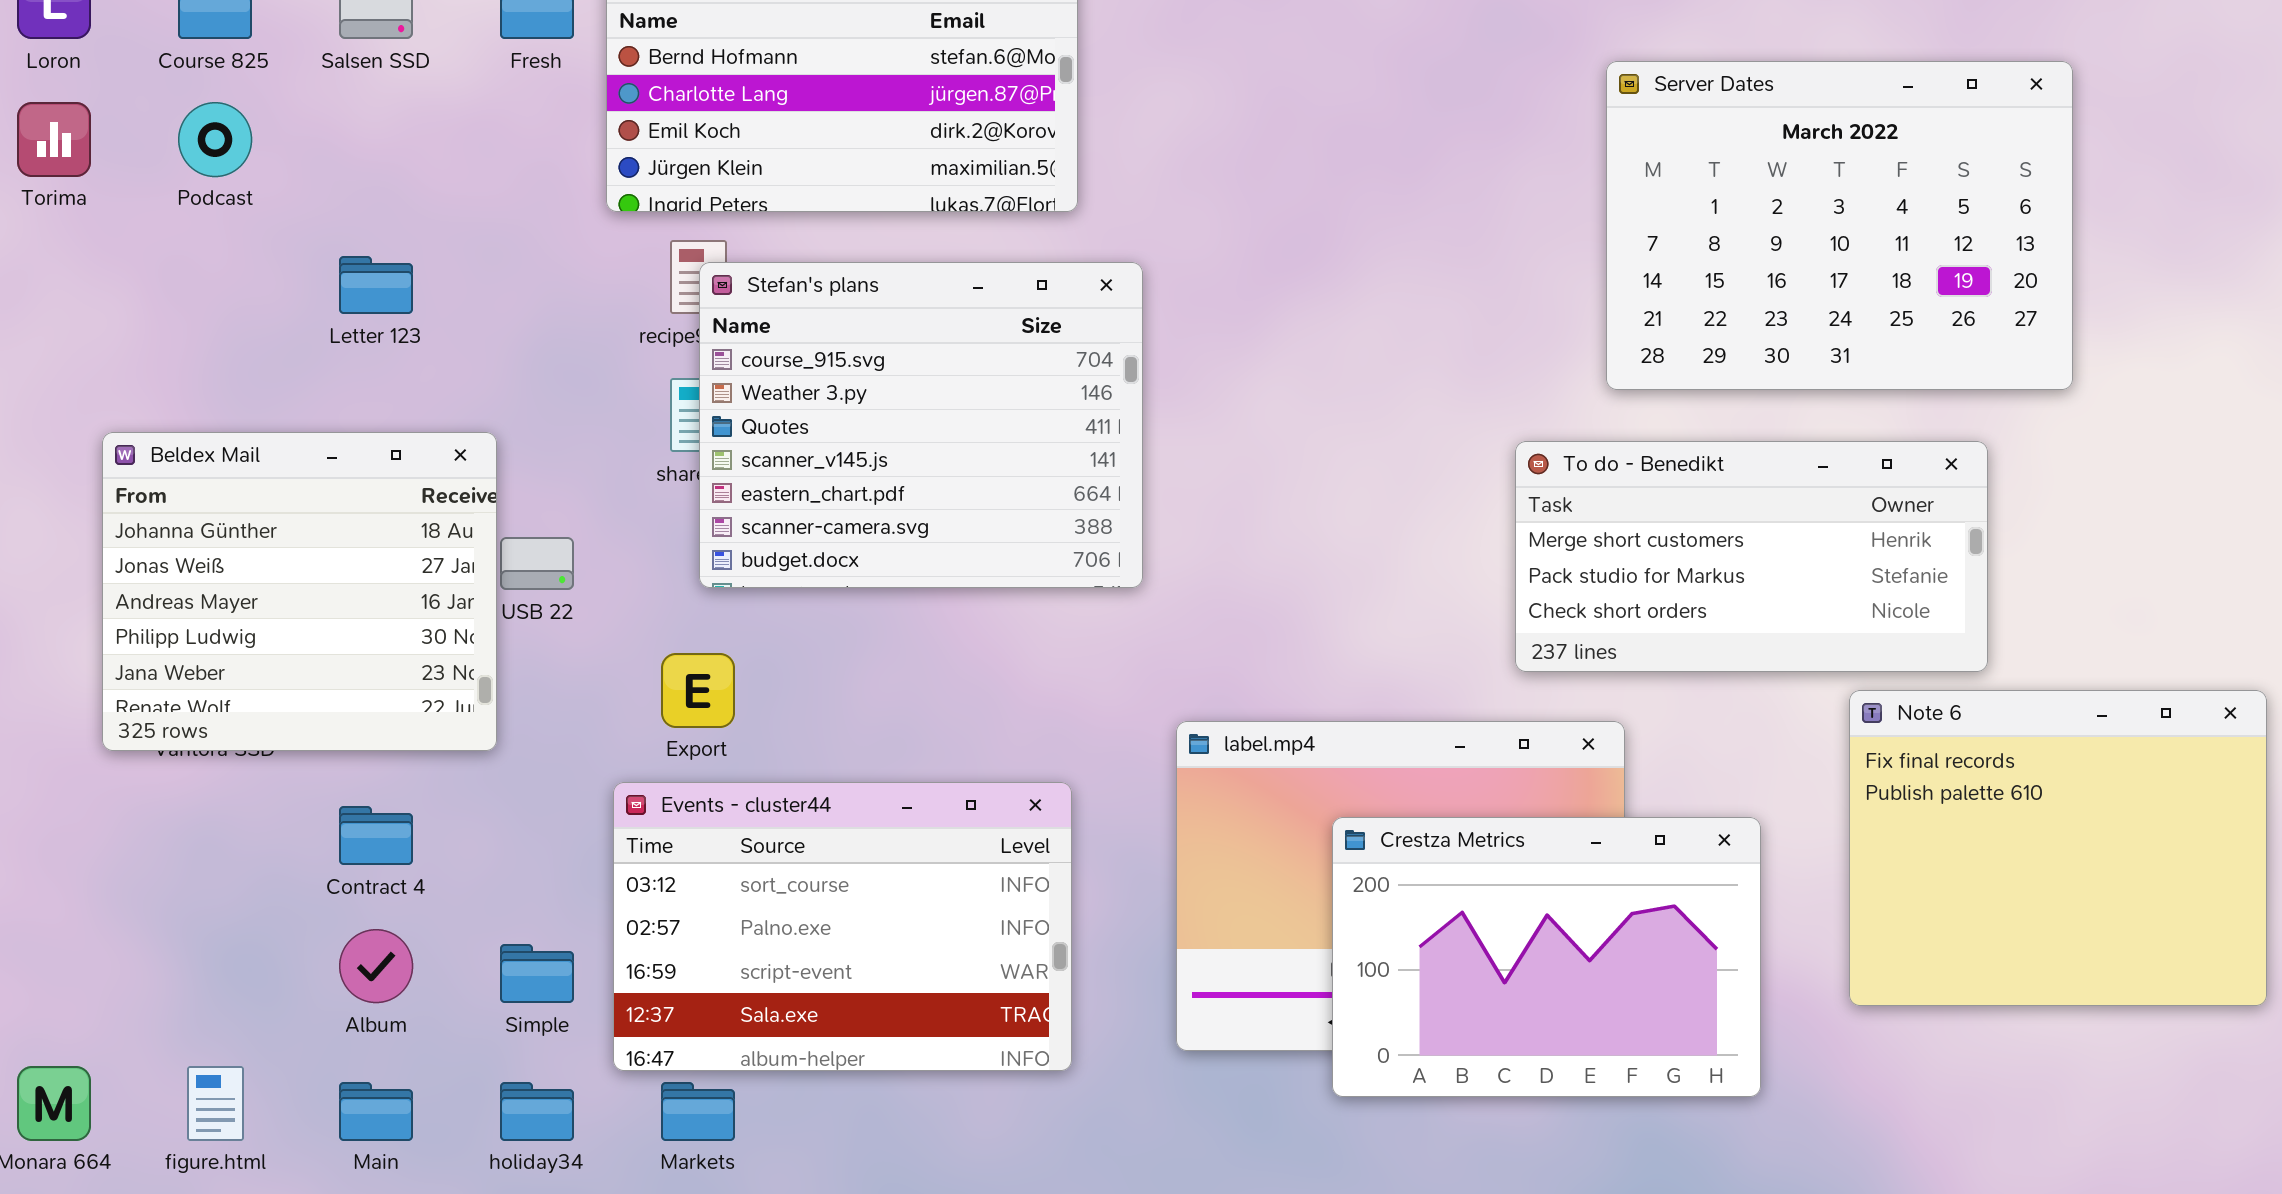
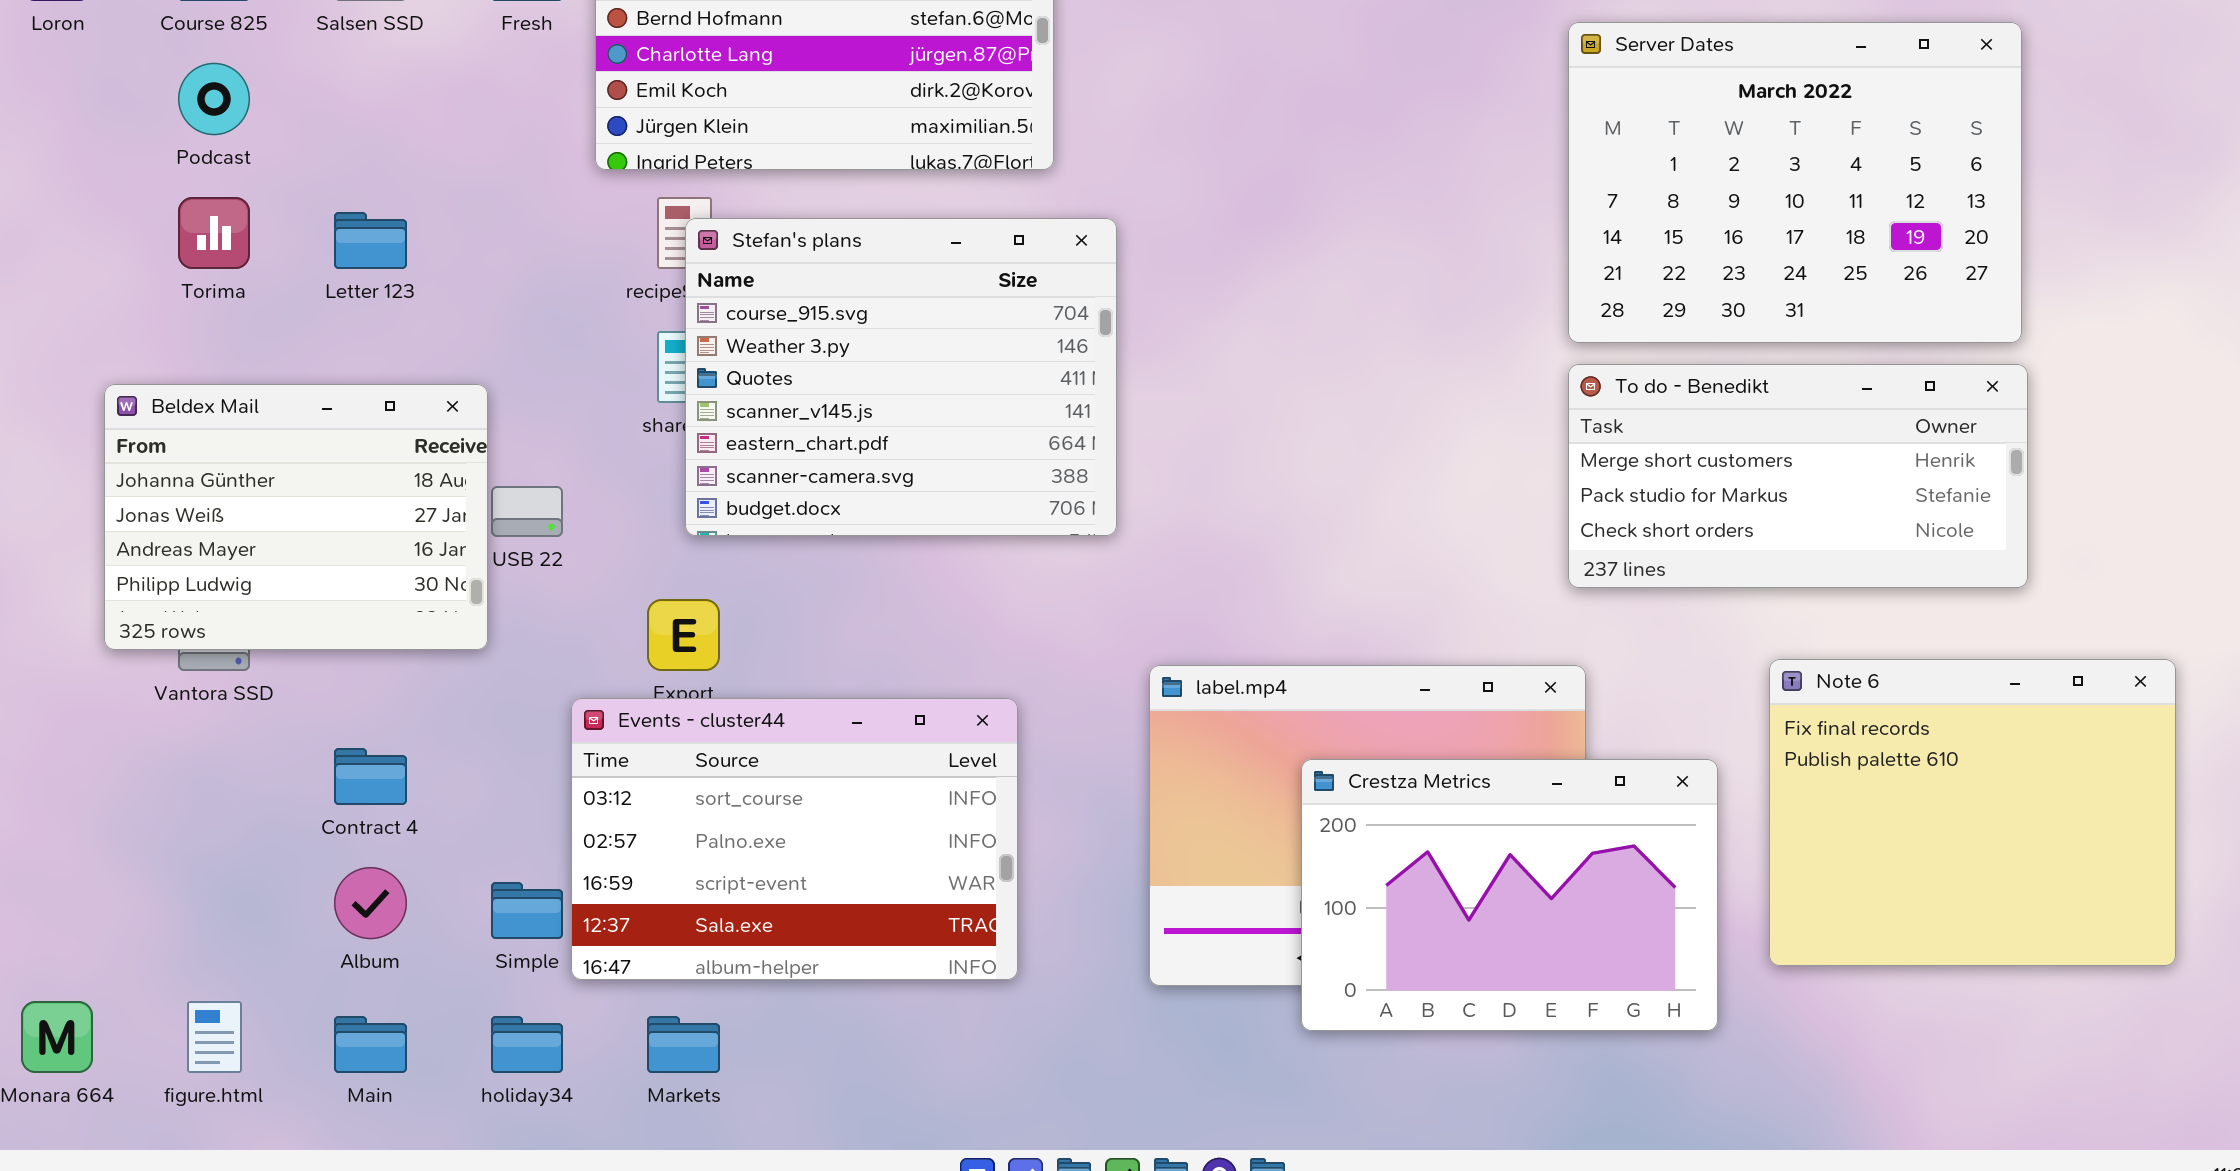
Torima: [17,102,91,177] -> [178,197,250,269], moved
Beldex Mail: [102,432,497,751] -> [104,384,488,650], resized
To do - Benedikt: [1515,441,1988,672] -> [1568,364,2028,588], moved
Note 6: [1849,690,2267,1006] -> [1769,659,2176,966], moved
Events - cluster44: [613,782,1072,1071] -> [571,698,1018,980], moved

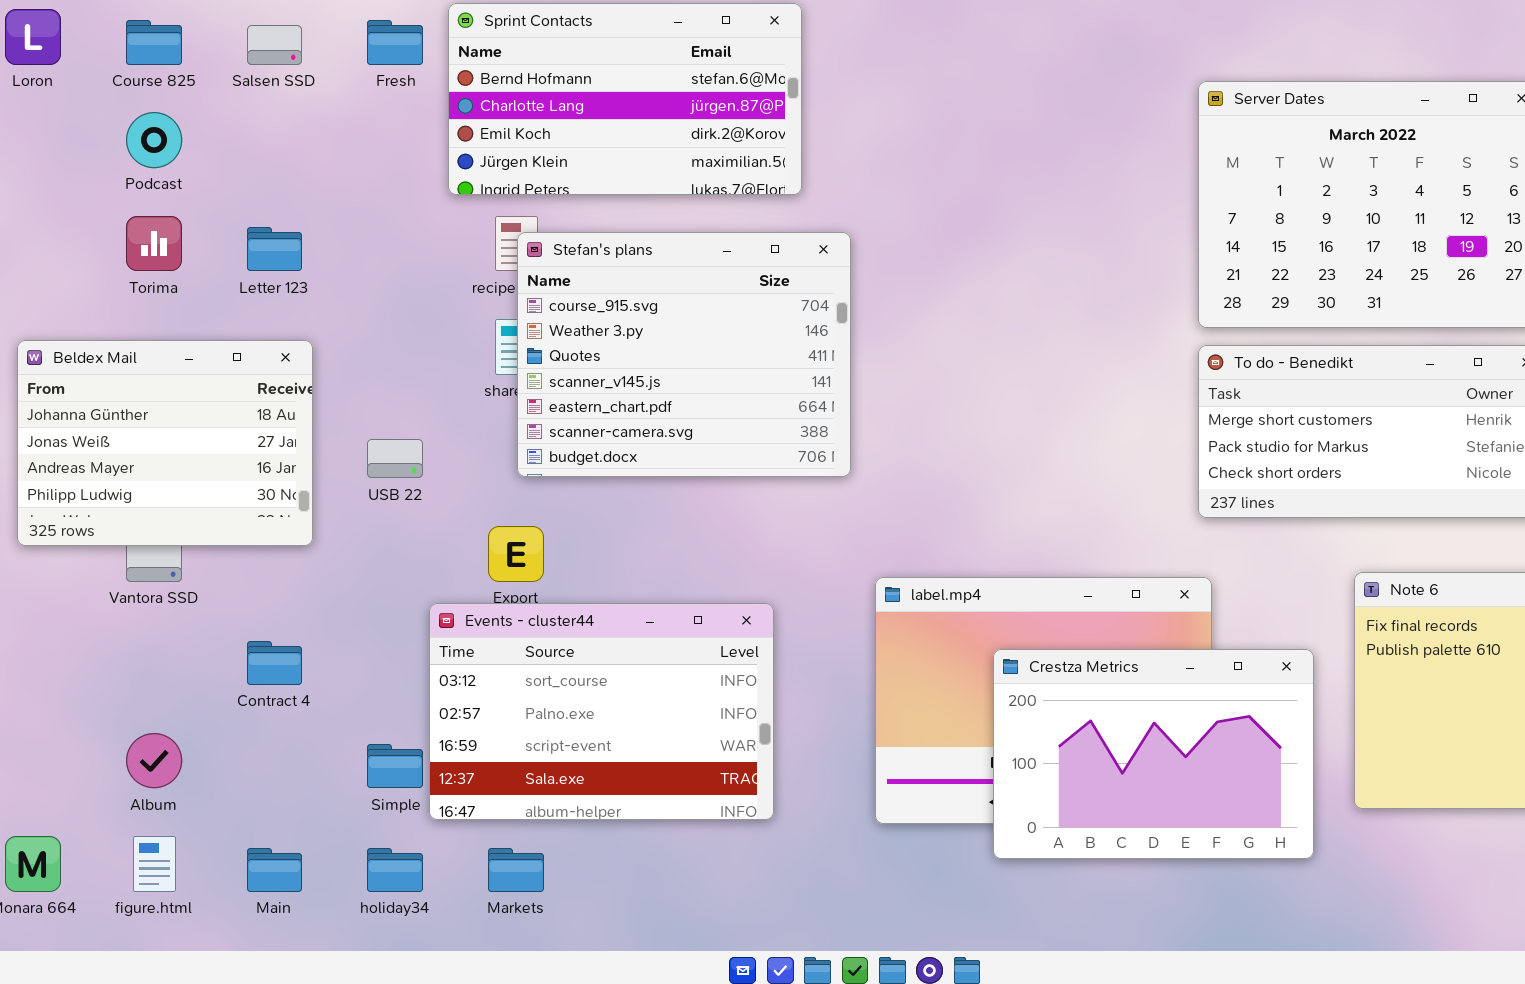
Beldex Mail: [104,384,488,650] -> [17,340,313,546], moved
Album: [334,867,407,939] -> [126,733,182,788], moved

